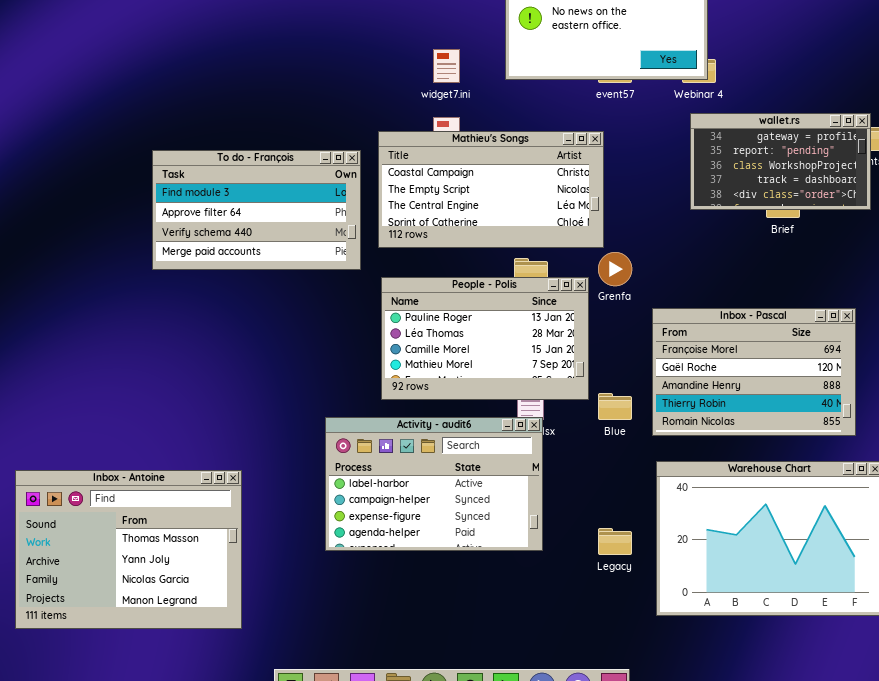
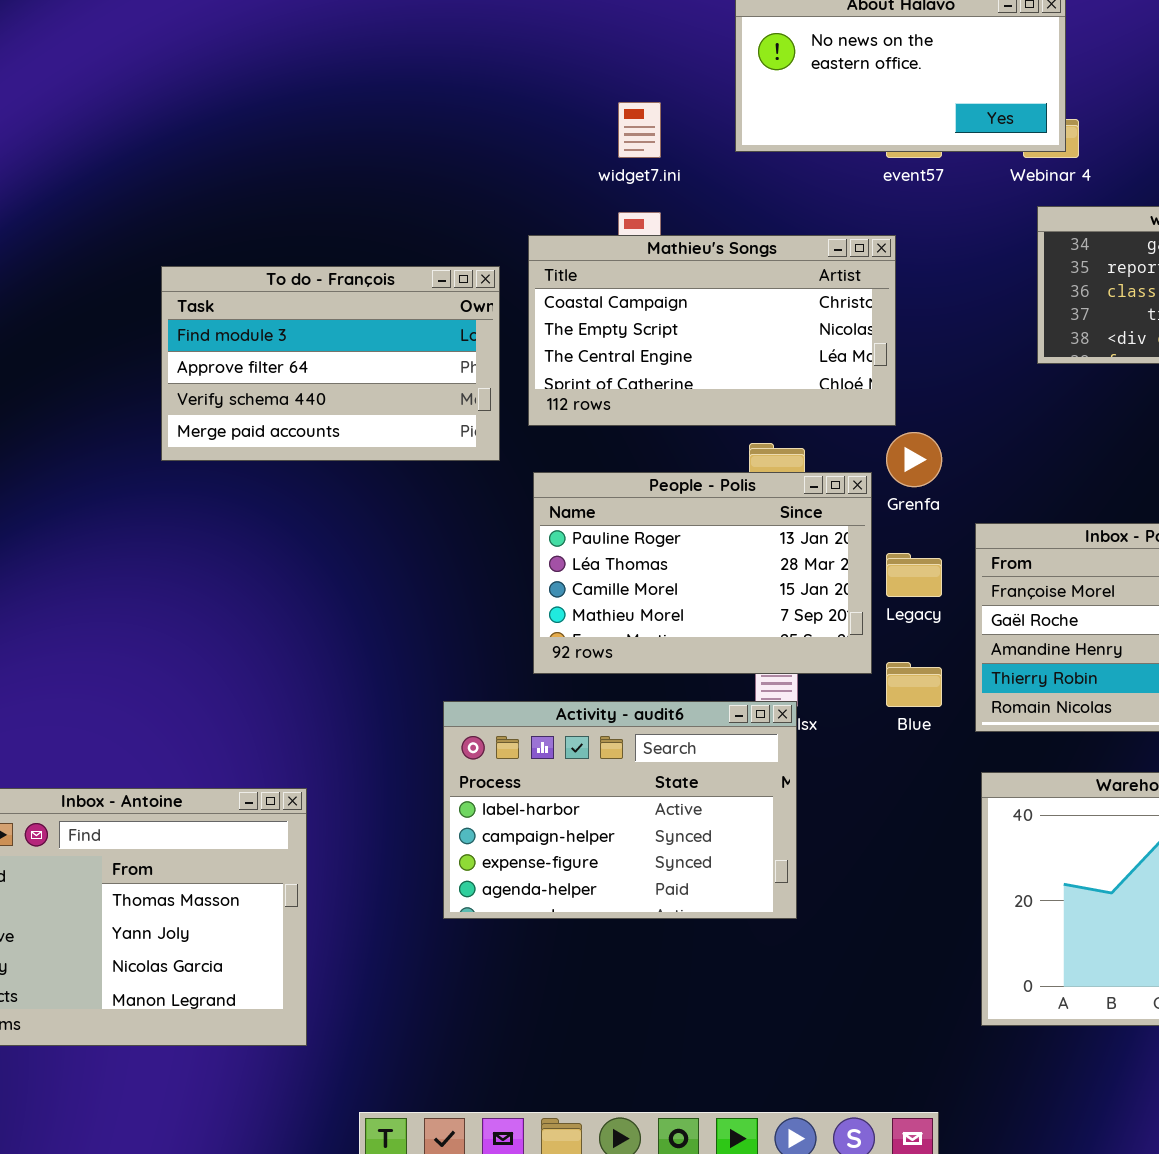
Legacy: [598,528,632,555] -> [886,553,942,597], moved

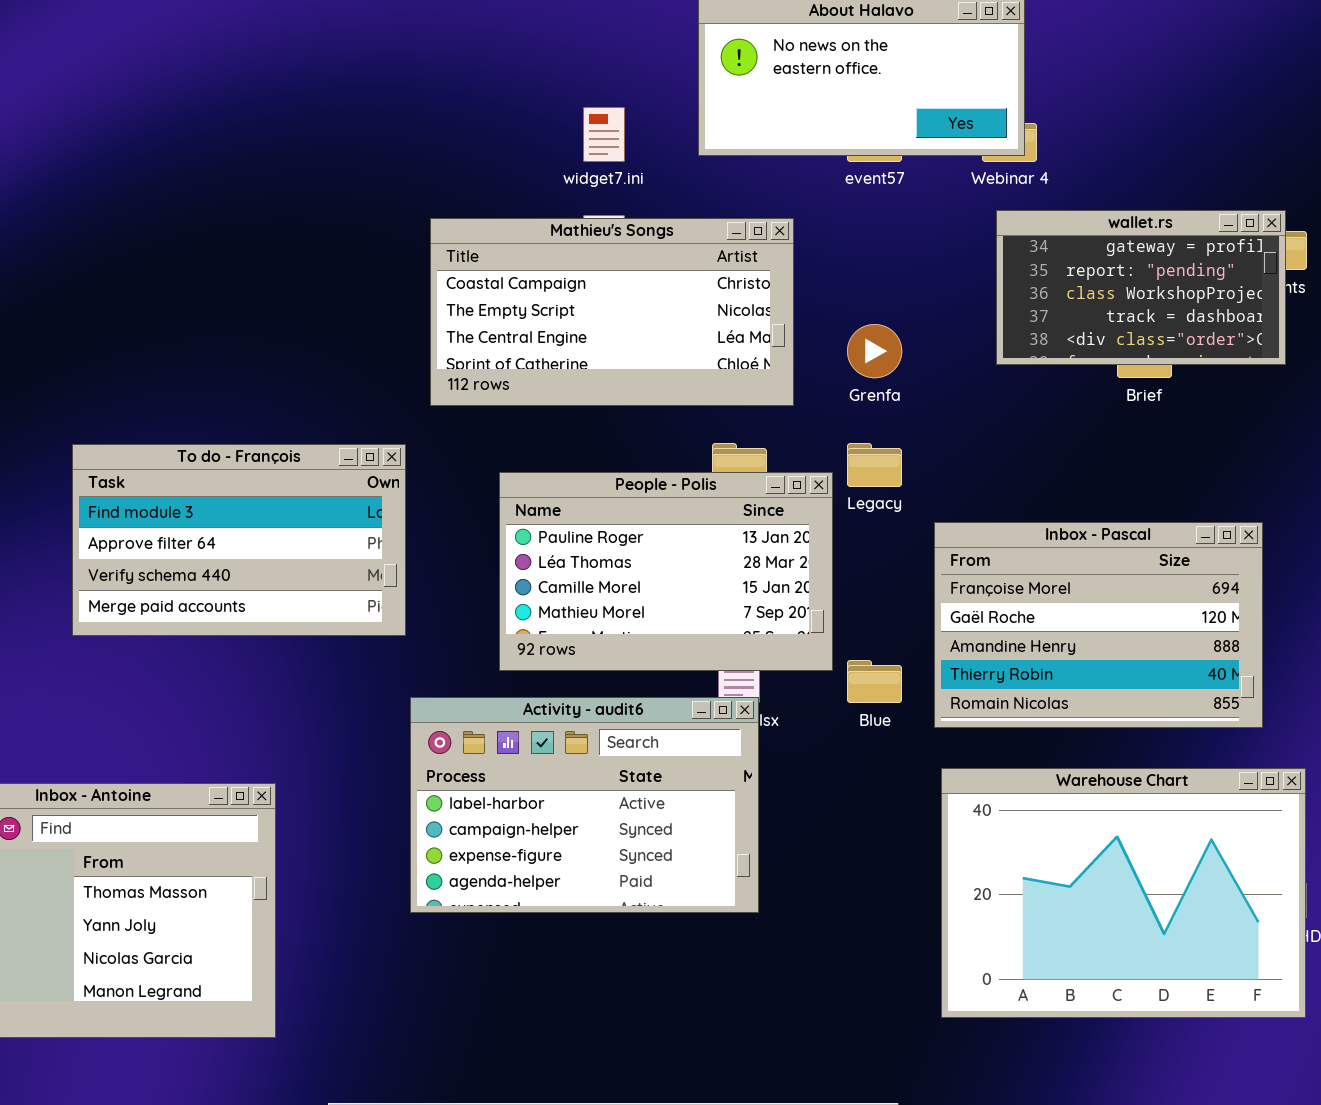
Mathieu's Songs: [528,235,896,426] -> [430,218,794,406], moved
To do - François: [161,266,500,461] -> [72,444,406,636], moved
Grenfa: [886,432,942,487] -> [847,324,902,378], moved
Legacy: [886,553,942,597] -> [847,443,902,487], moved

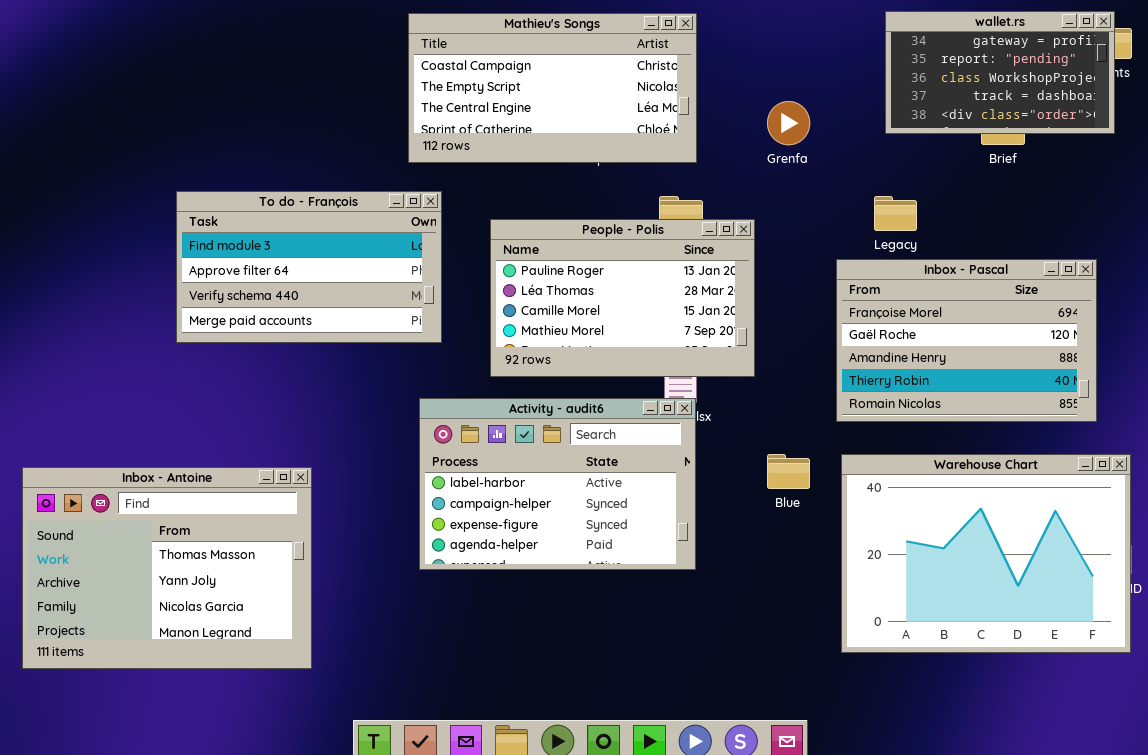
Mathieu's Songs: [430,218,794,406] -> [408,13,697,163], moved
Legacy: [847,443,902,487] -> [874,196,917,231], moved
To do - François: [72,444,406,636] -> [176,191,442,343], moved
Blue: [847,660,902,703] -> [767,454,810,489], moved

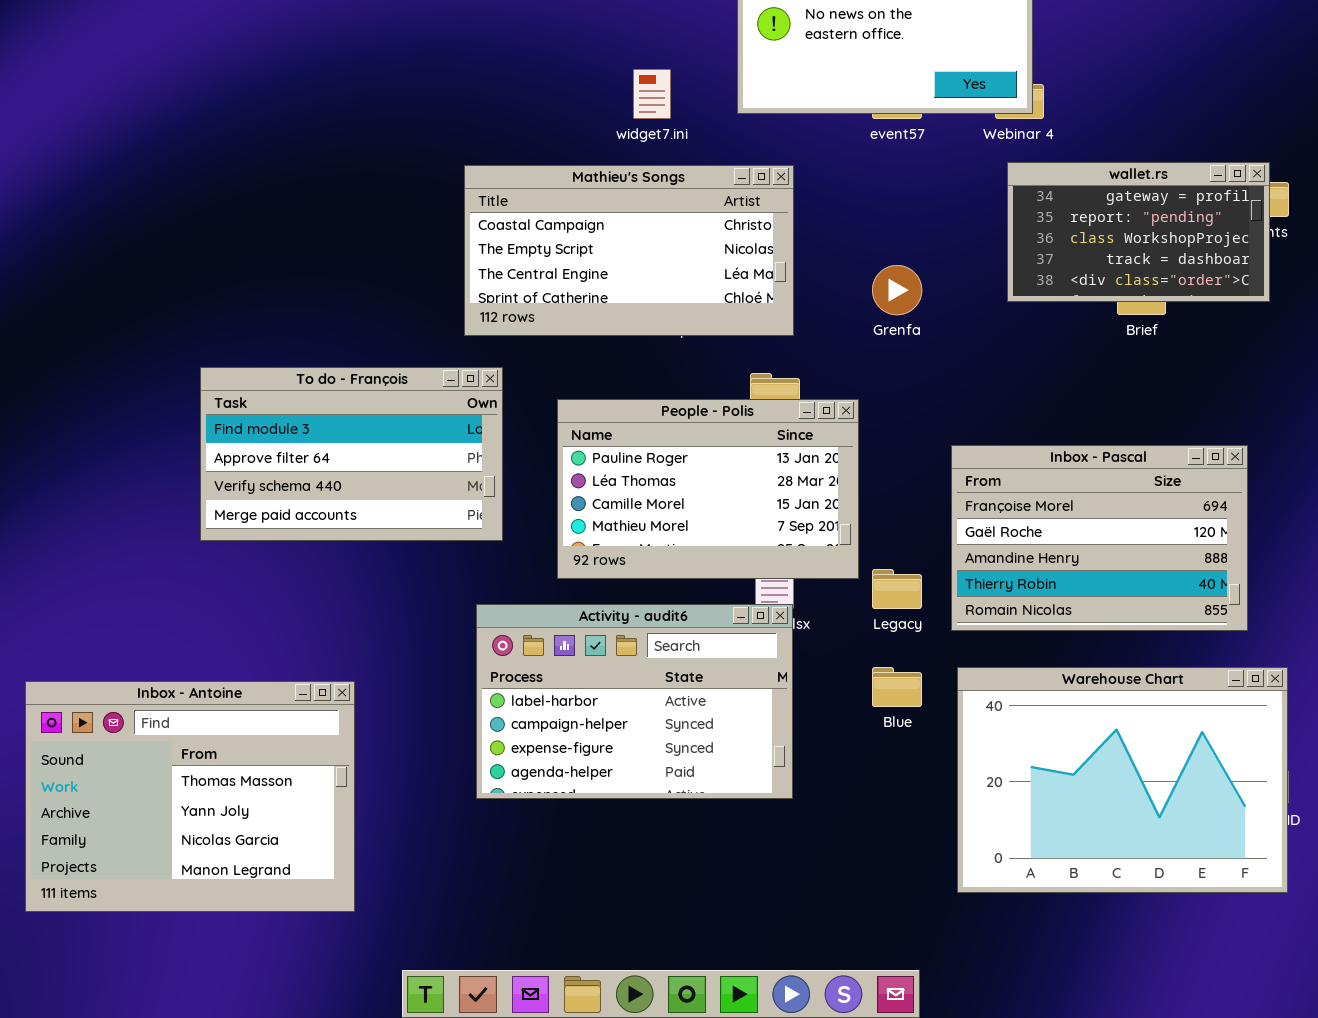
Legacy: [874,196,917,231] -> [872,569,922,609], moved

